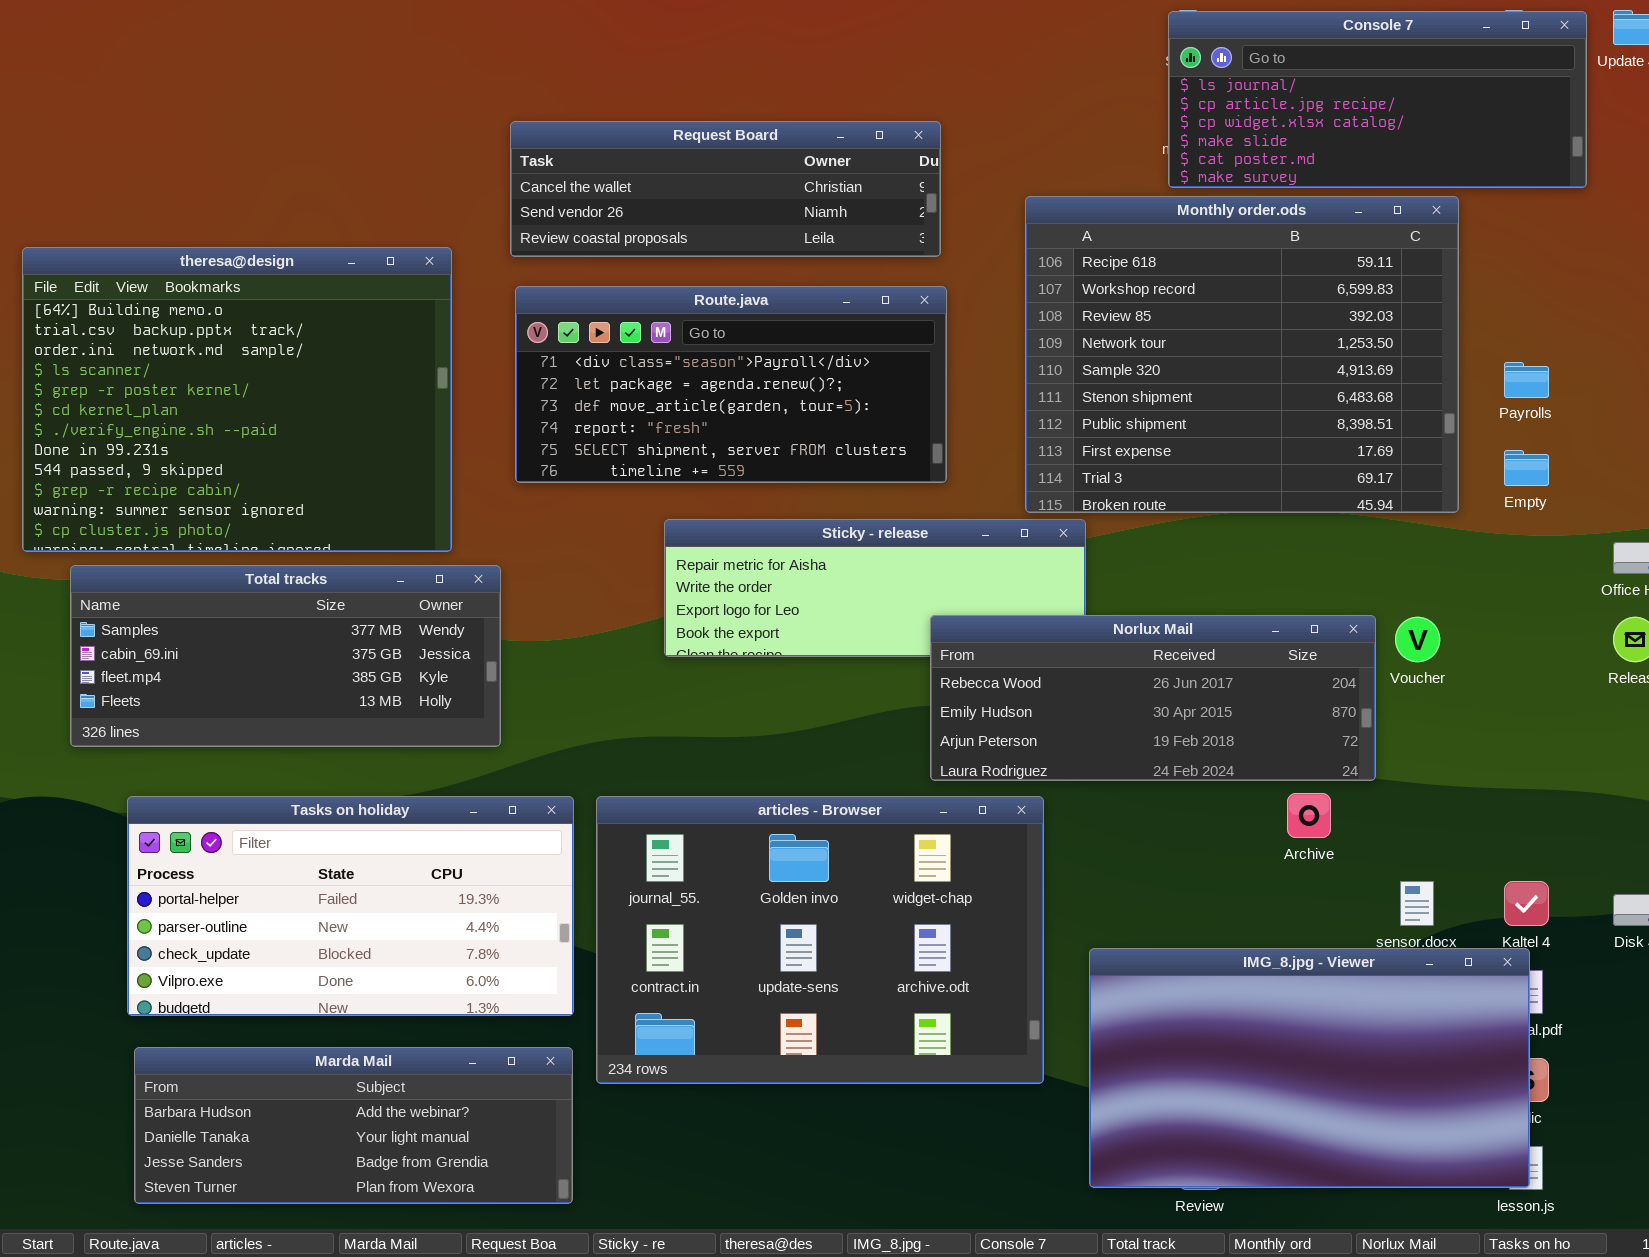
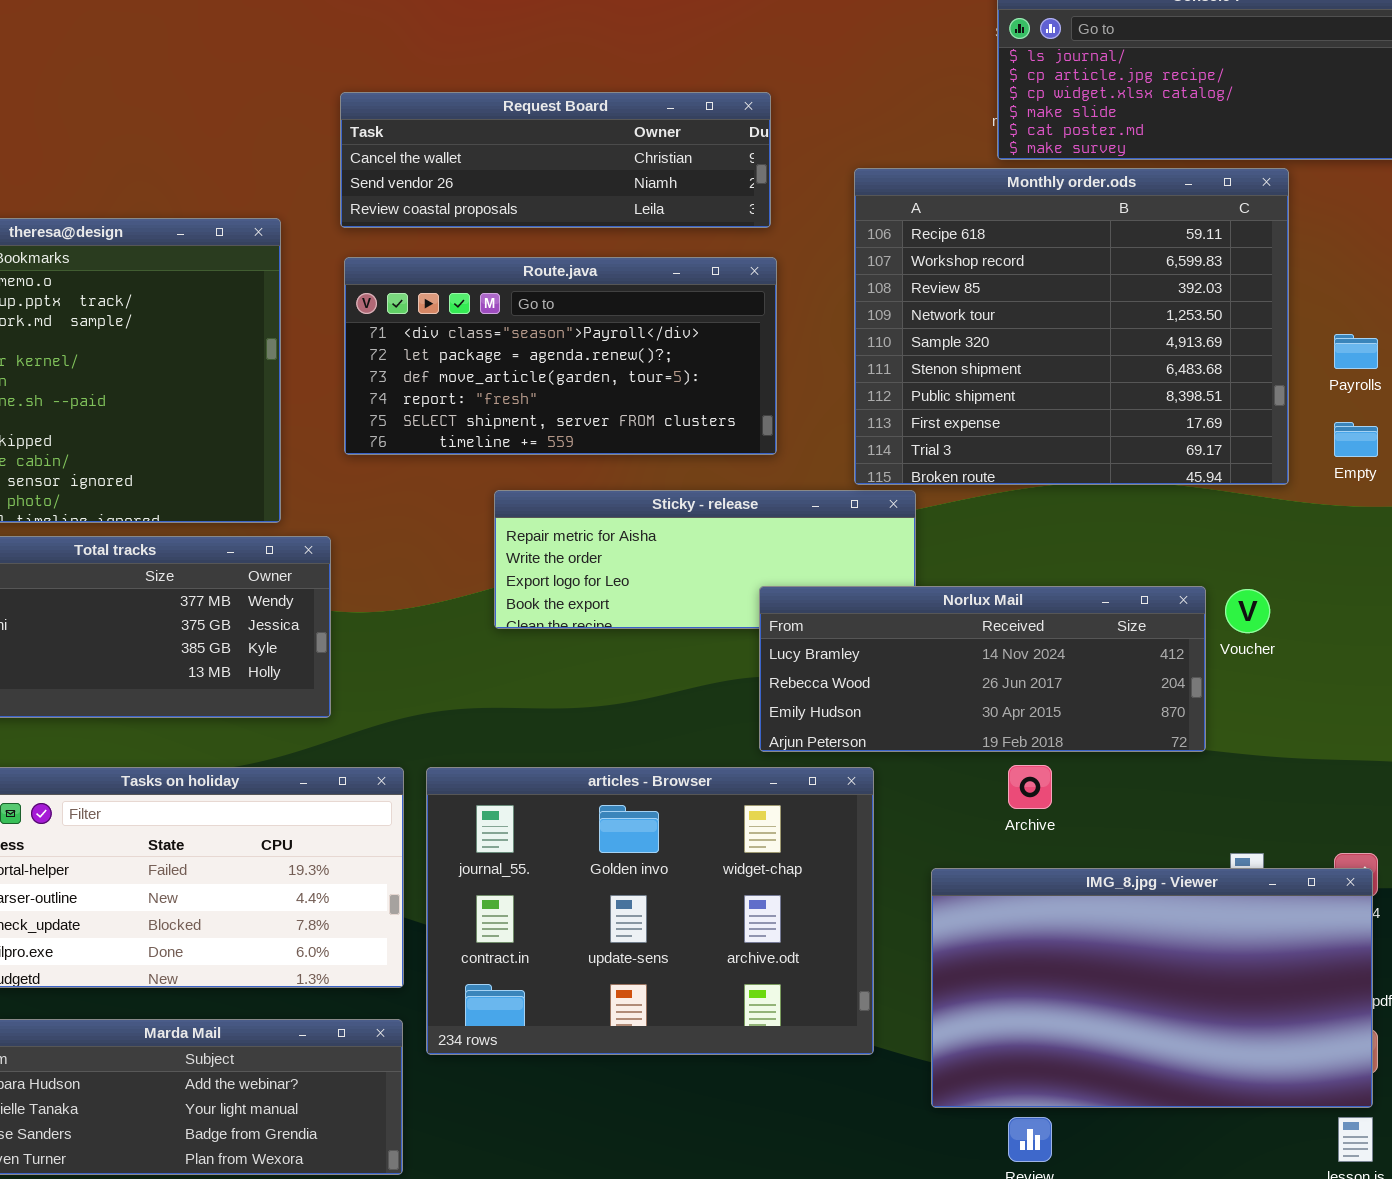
Norlux Mail: [930,615,1376,781] -> [759,586,1206,752], scrolled up 1 row
Archive: [1287,793,1331,838] -> [1008,765,1052,809], moved
IMG_8.jpg - Viewer: [1089,948,1530,1188] -> [931,868,1373,1108], moved

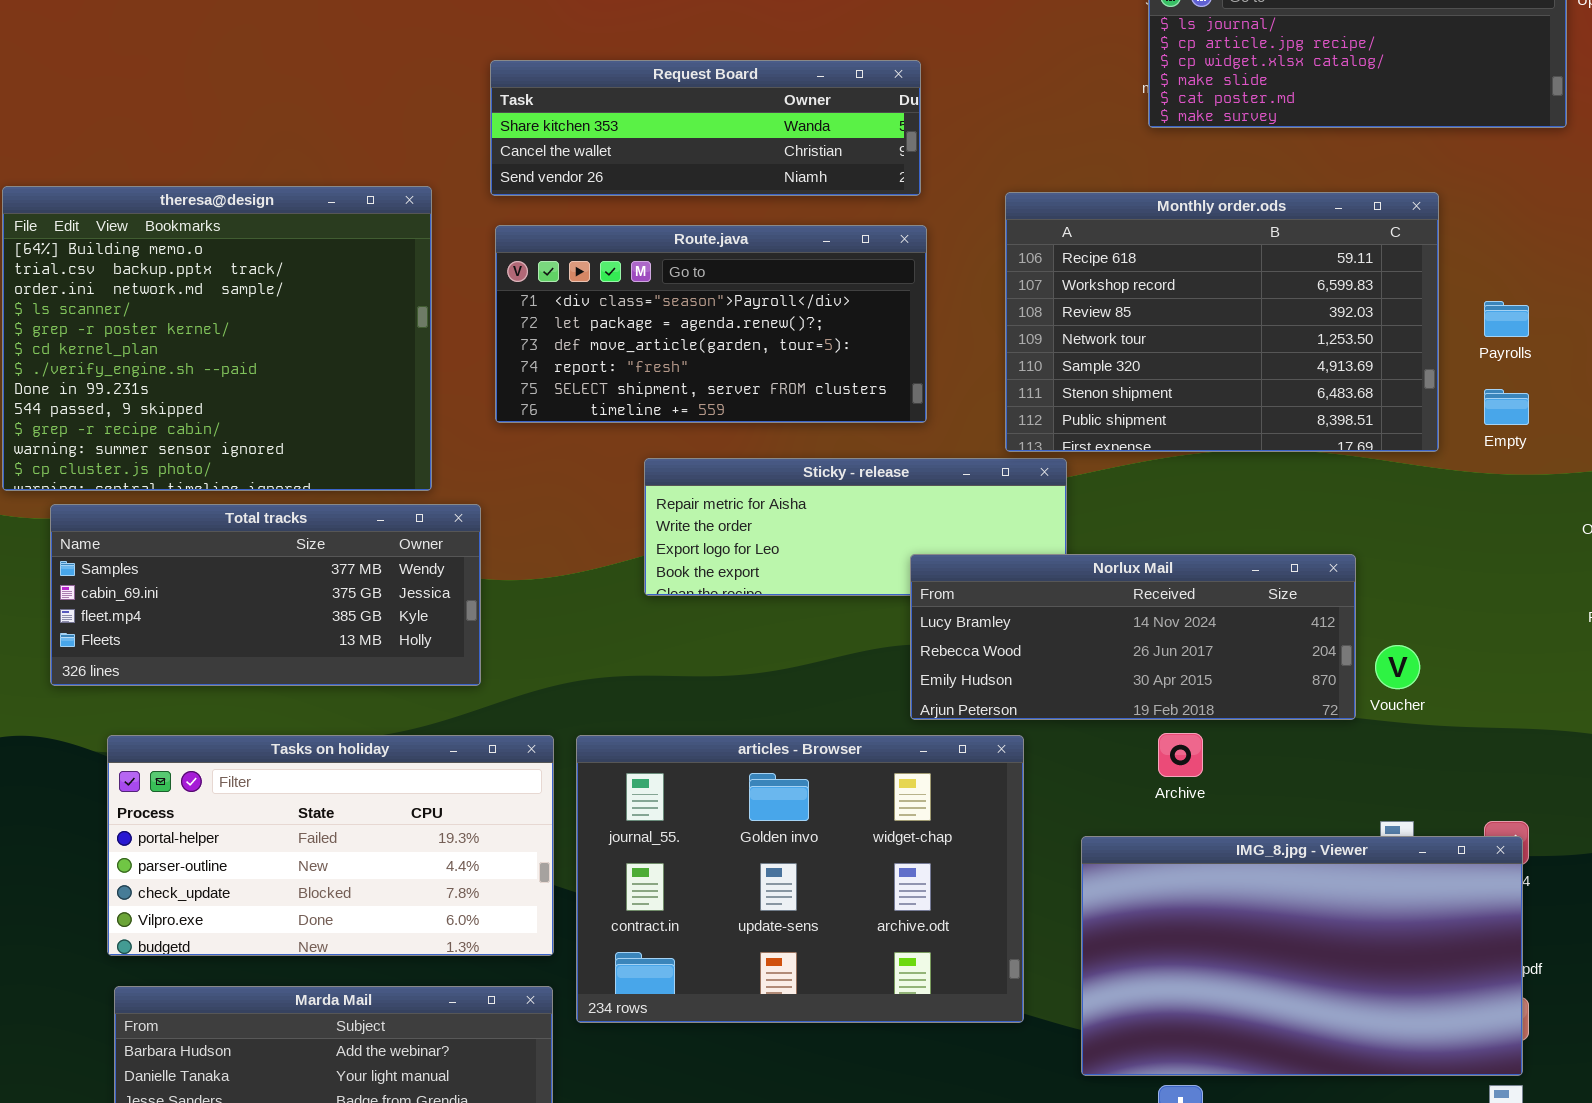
Request Board: [340,92,771,228] -> [490,60,921,196], scrolled up 1 row
Monthly order.ods: [854,168,1289,485] -> [1005,192,1439,452], resized
Voucher: [1225,589,1270,633] -> [1375,645,1420,689], moved

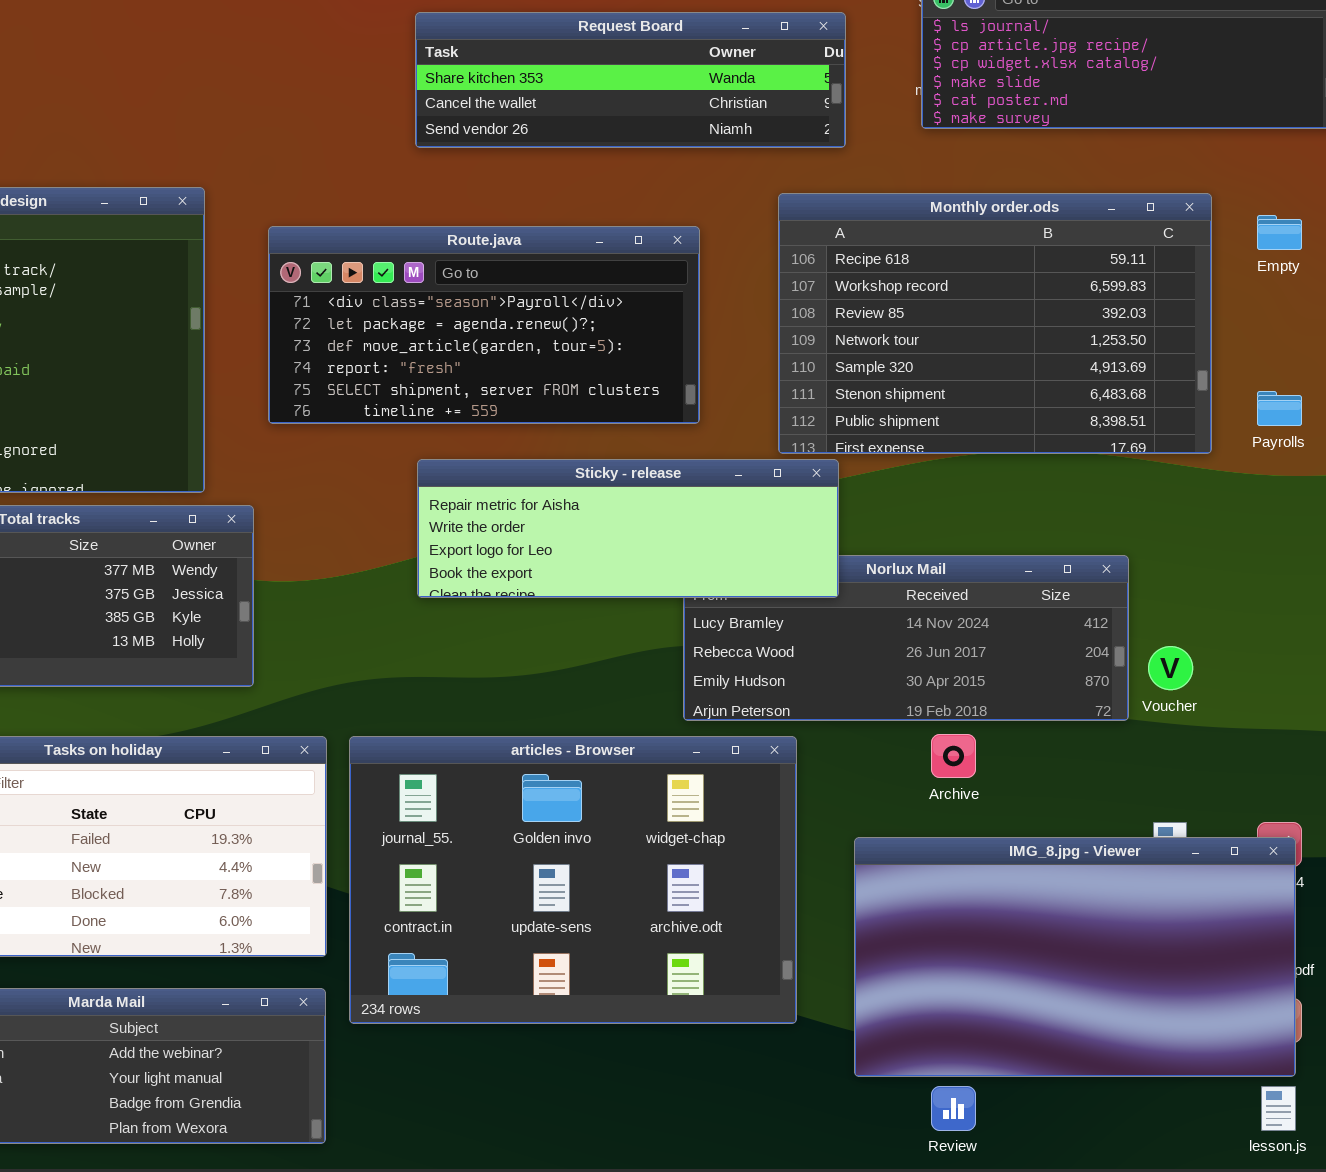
Request Board: [490,60,921,196] -> [415,12,846,148], moved
Payrolls: [1484,301,1529,337] -> [1257,391,1302,426], moved
Empty: [1484,389,1529,425] -> [1257,215,1302,250], moved
Sticky - release: [644,458,1067,596] -> [417,459,839,598], raised

